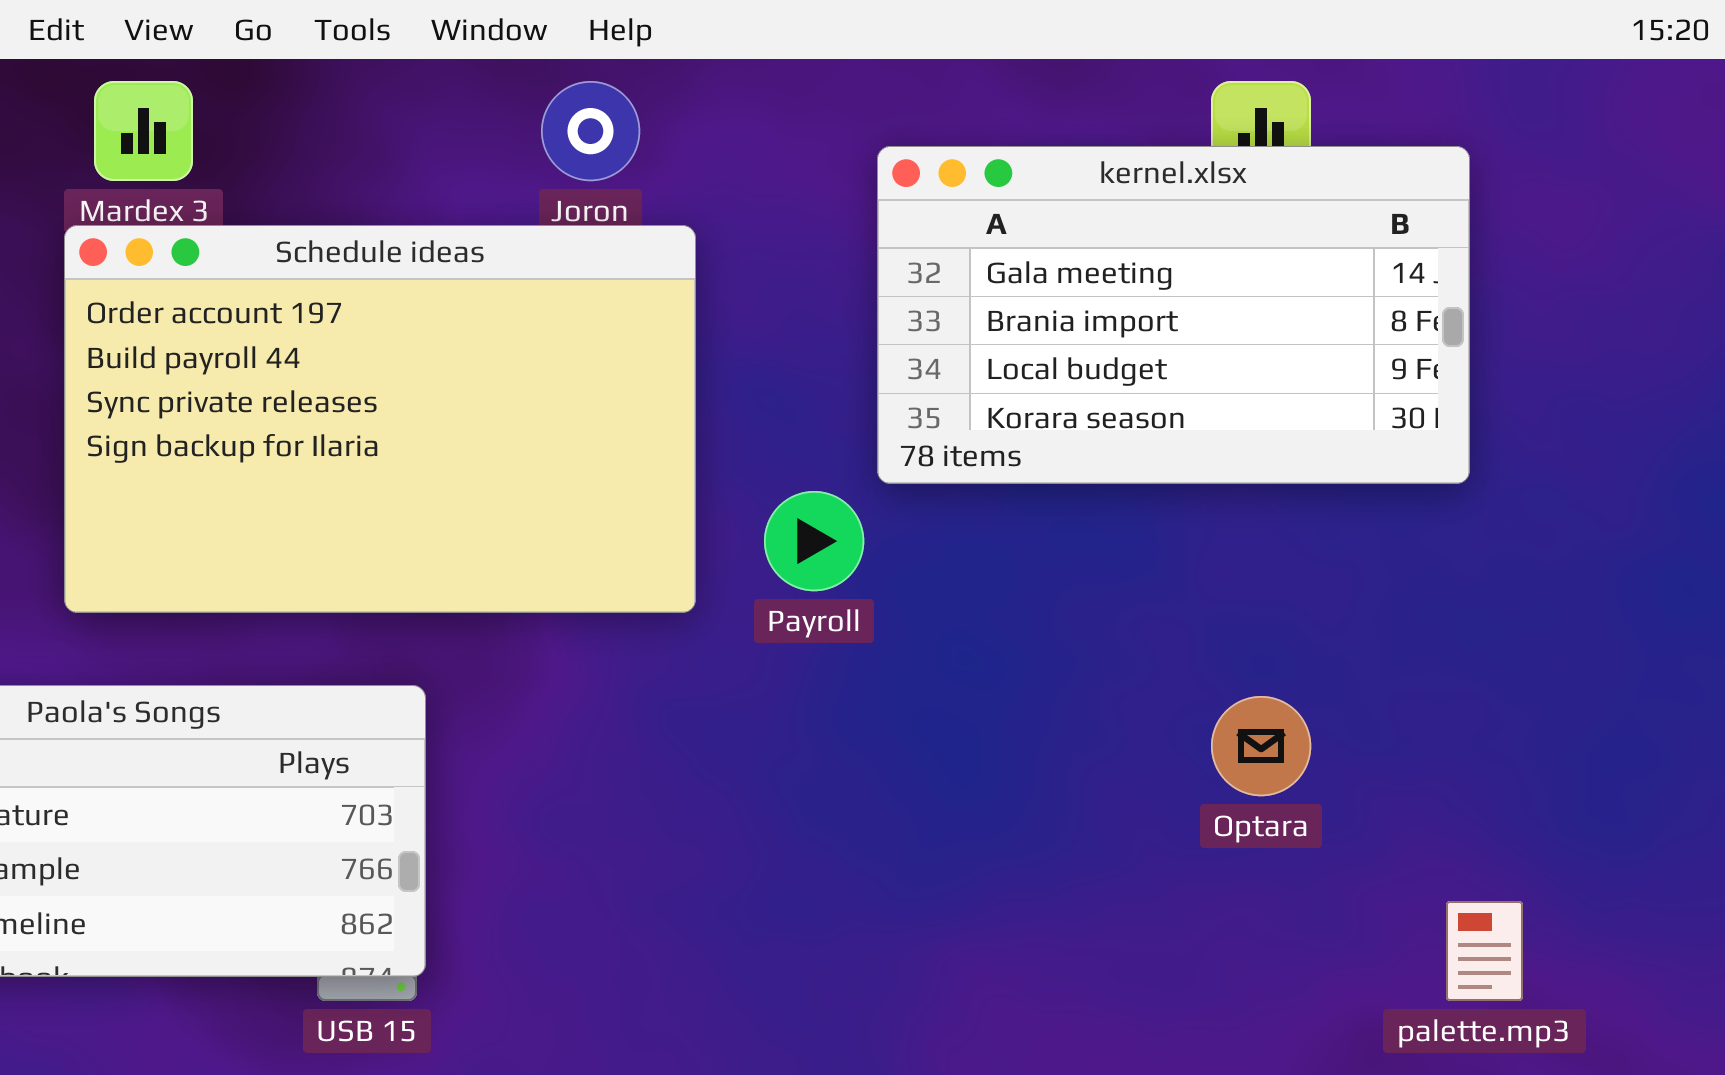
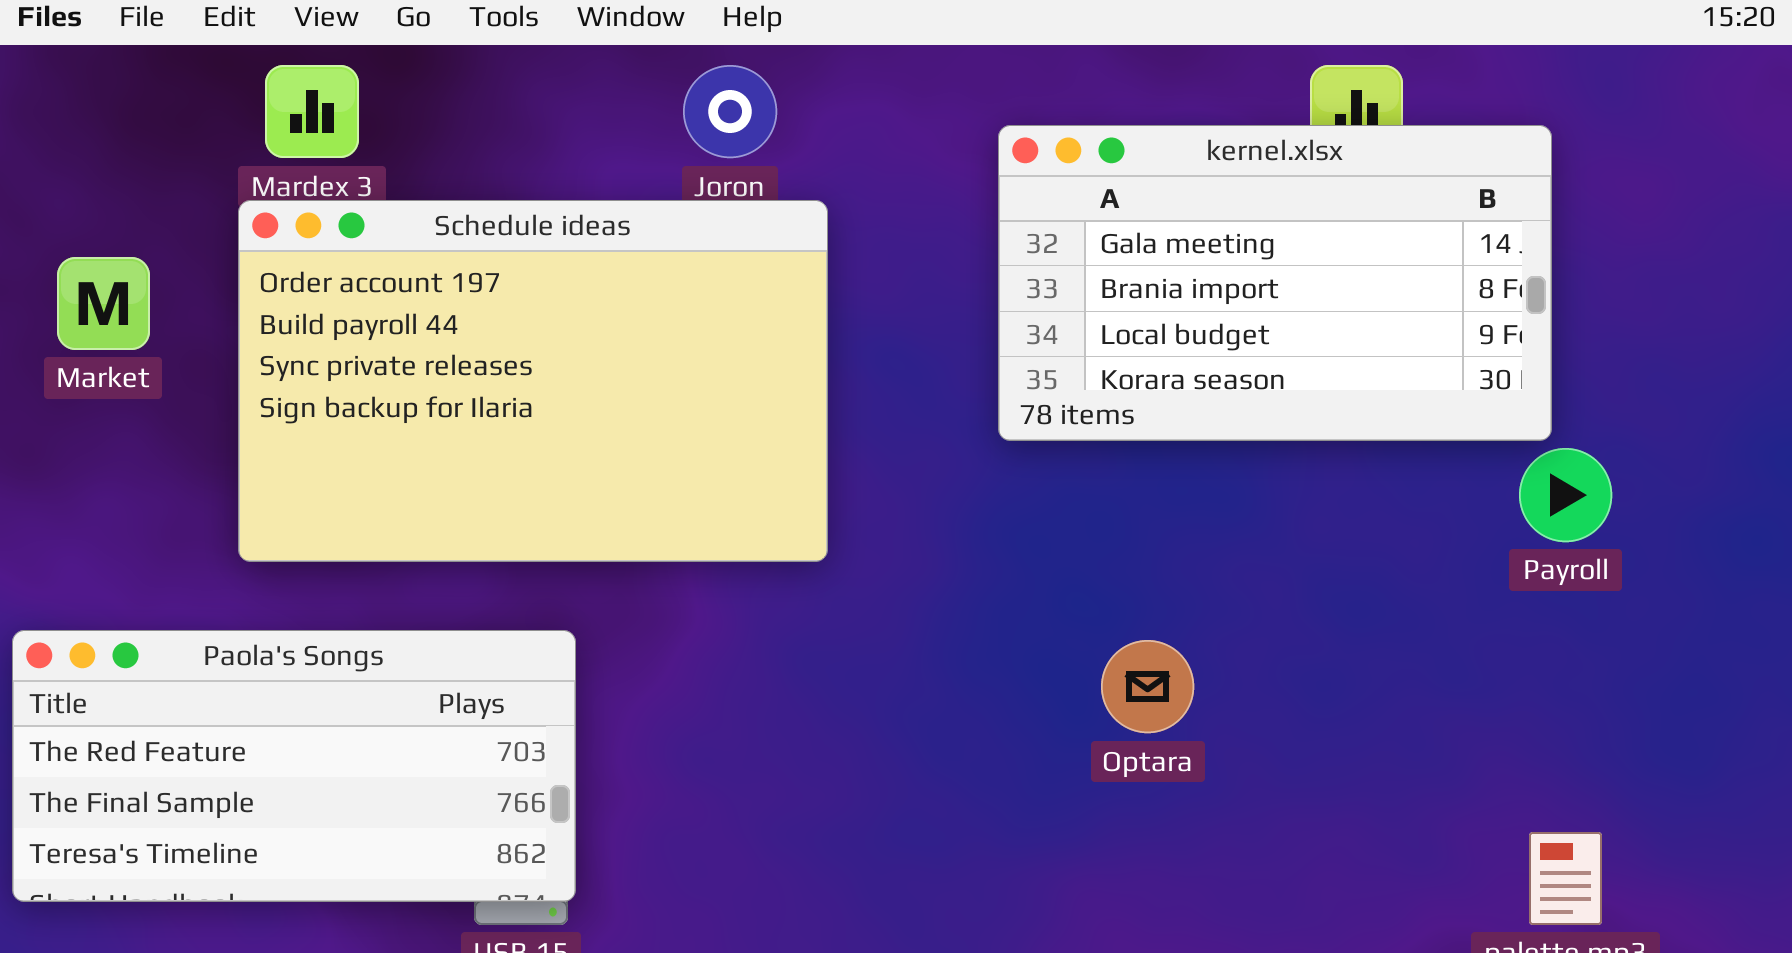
Payroll: [764,491,864,591] -> [1519,448,1612,542], moved
Optara: [1211,696,1311,796] -> [1101,640,1194,733], moved

